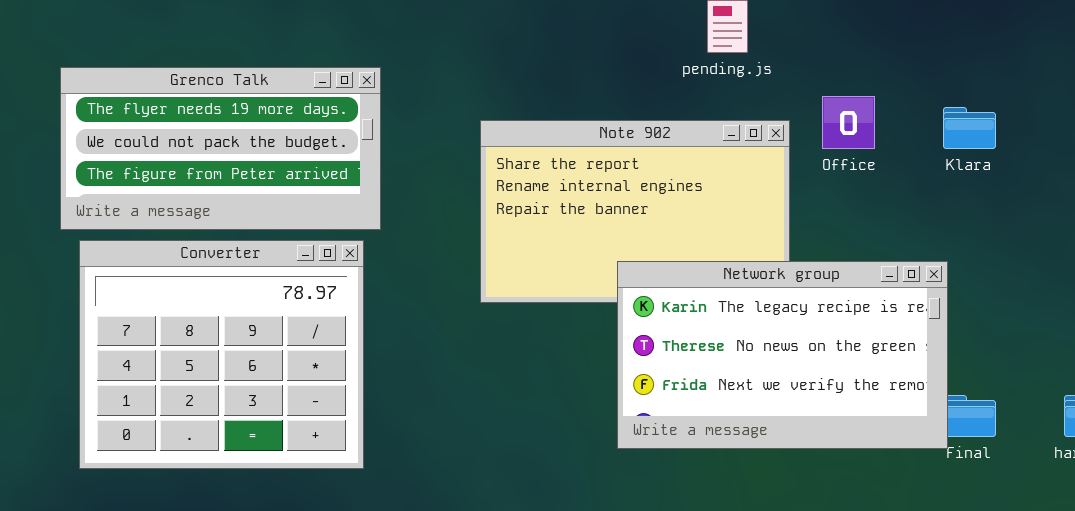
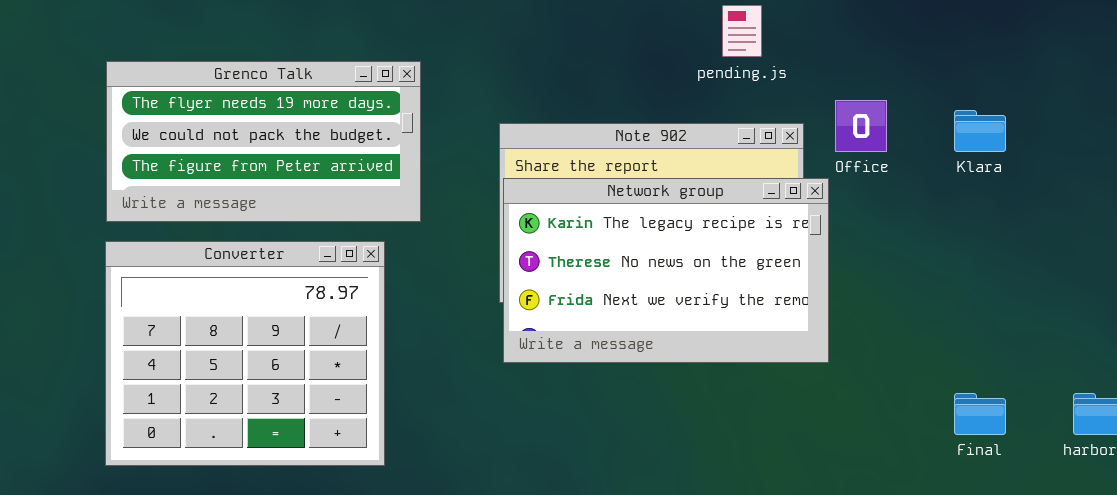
Grenco Talk: [60,67,381,230] -> [106,61,421,222], moved
Network group: [617,261,948,449] -> [503,178,829,363], moved

